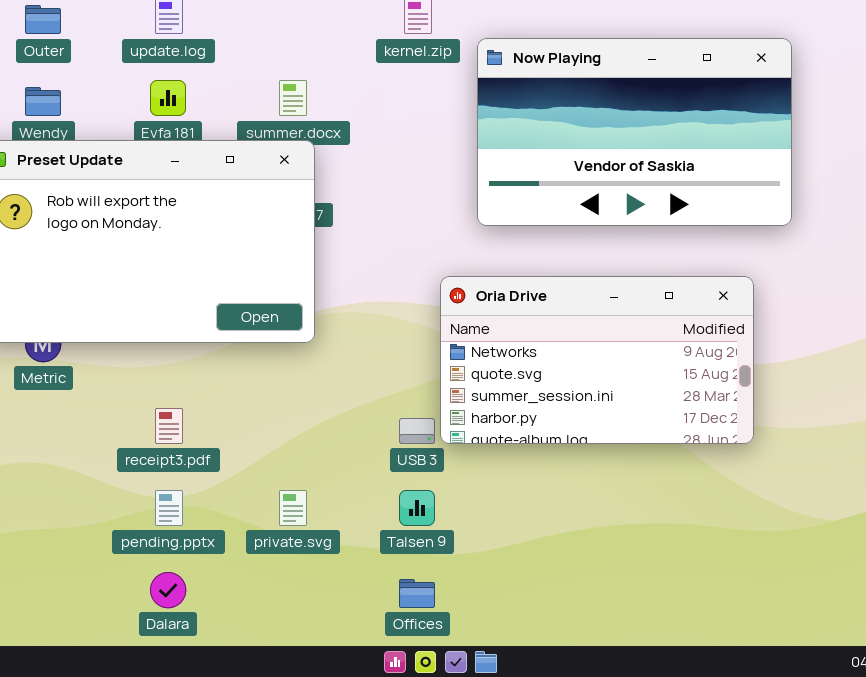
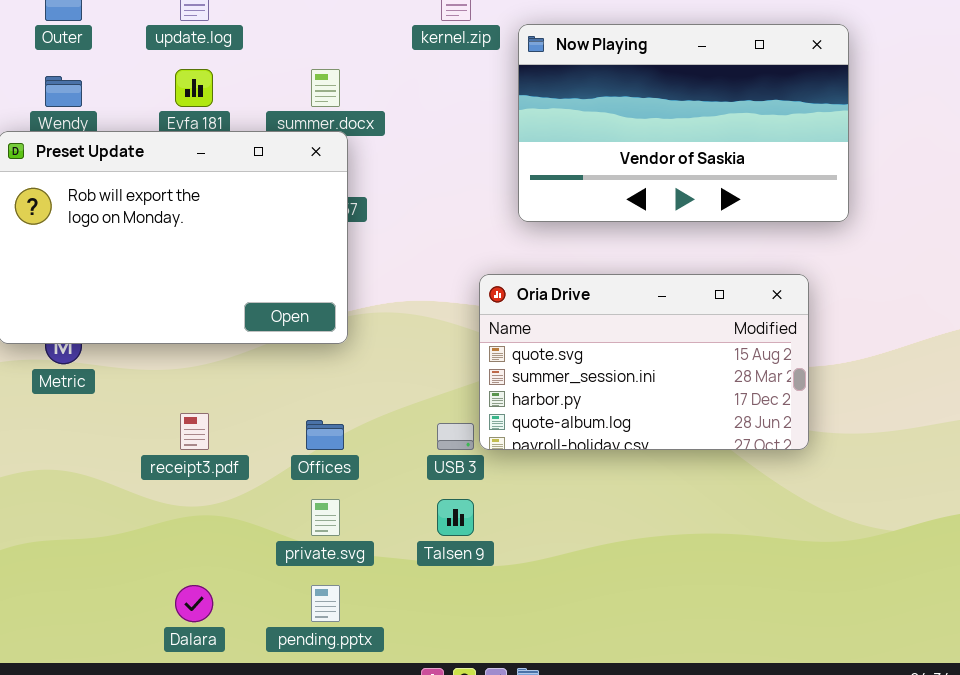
Oria Drive: [440,276,754,444] -> [479,274,809,450], scrolled down 1 row
pending.pptx: [155,490,183,526] -> [311,585,340,622], moved
Offices: [399,579,435,608] -> [306,420,344,450], moved

